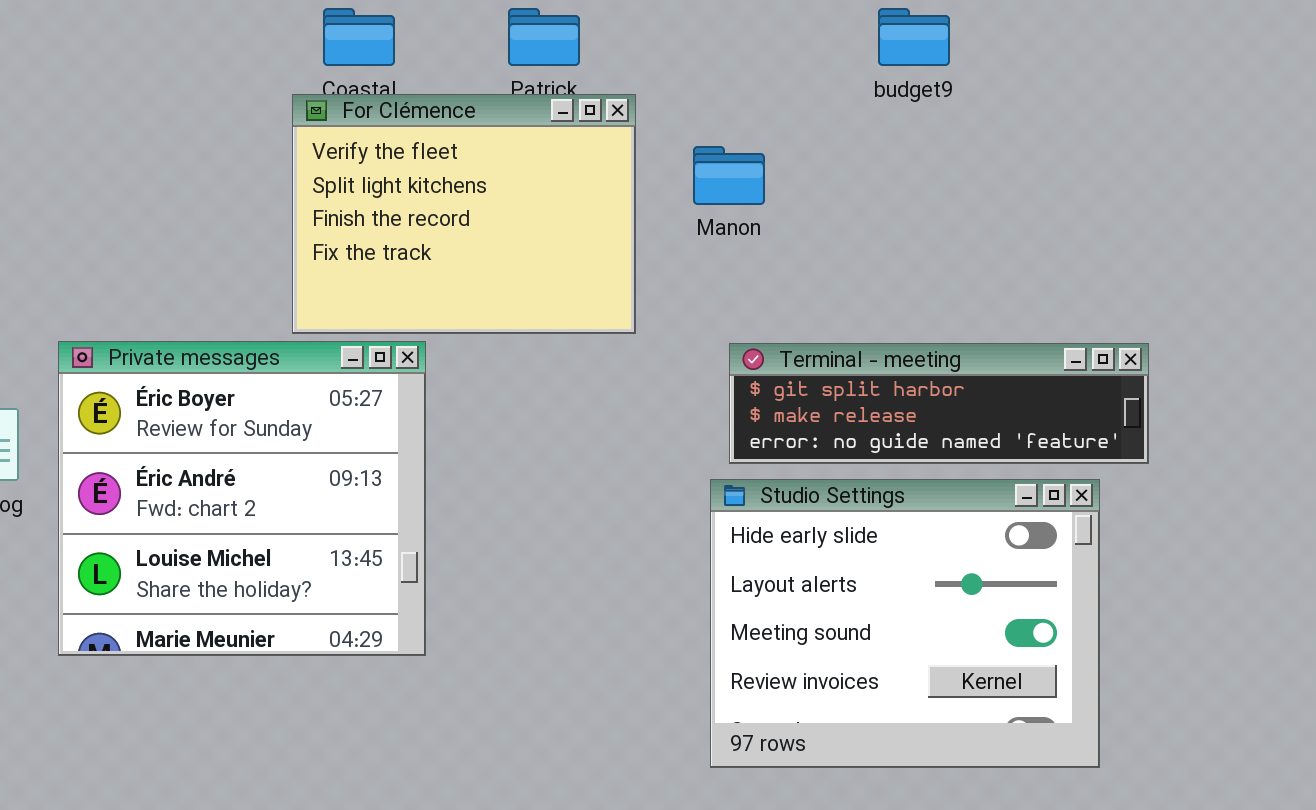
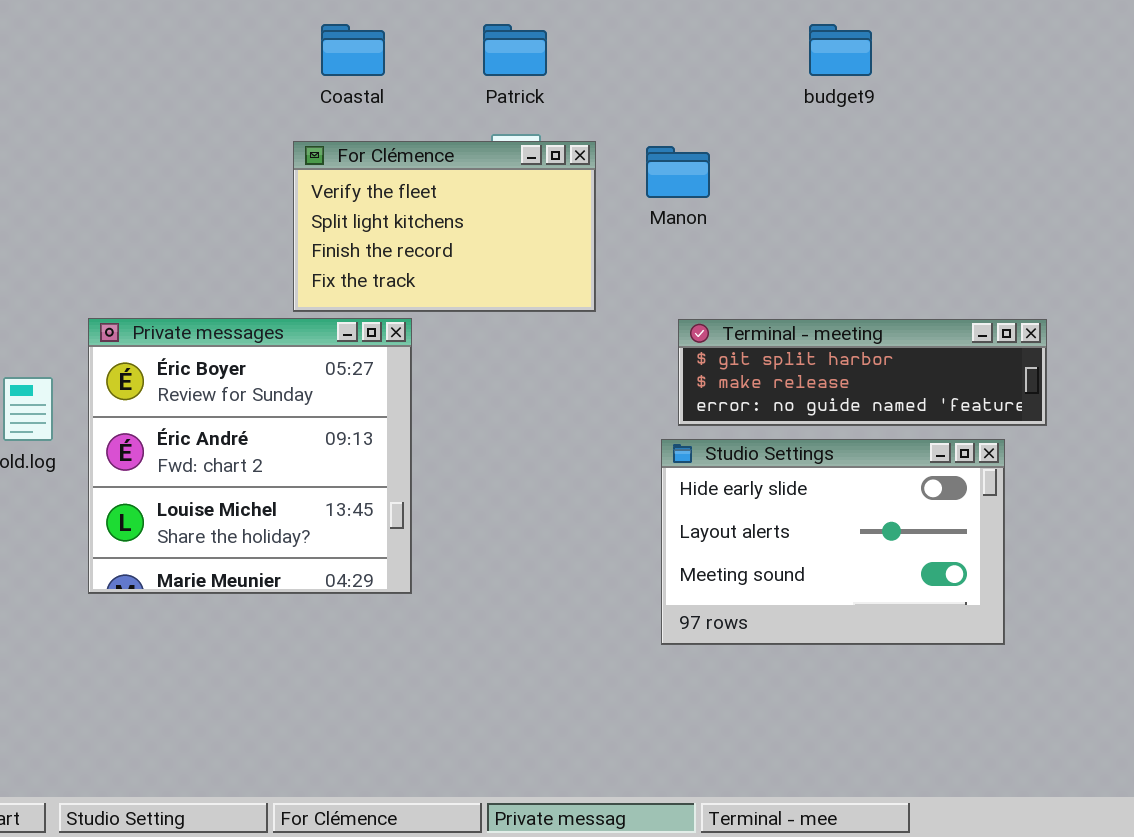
For Clémence: [292,94,636,334] -> [293,141,596,312], resized
Studio Settings: [710,479,1100,768] -> [661,439,1005,645], resized

